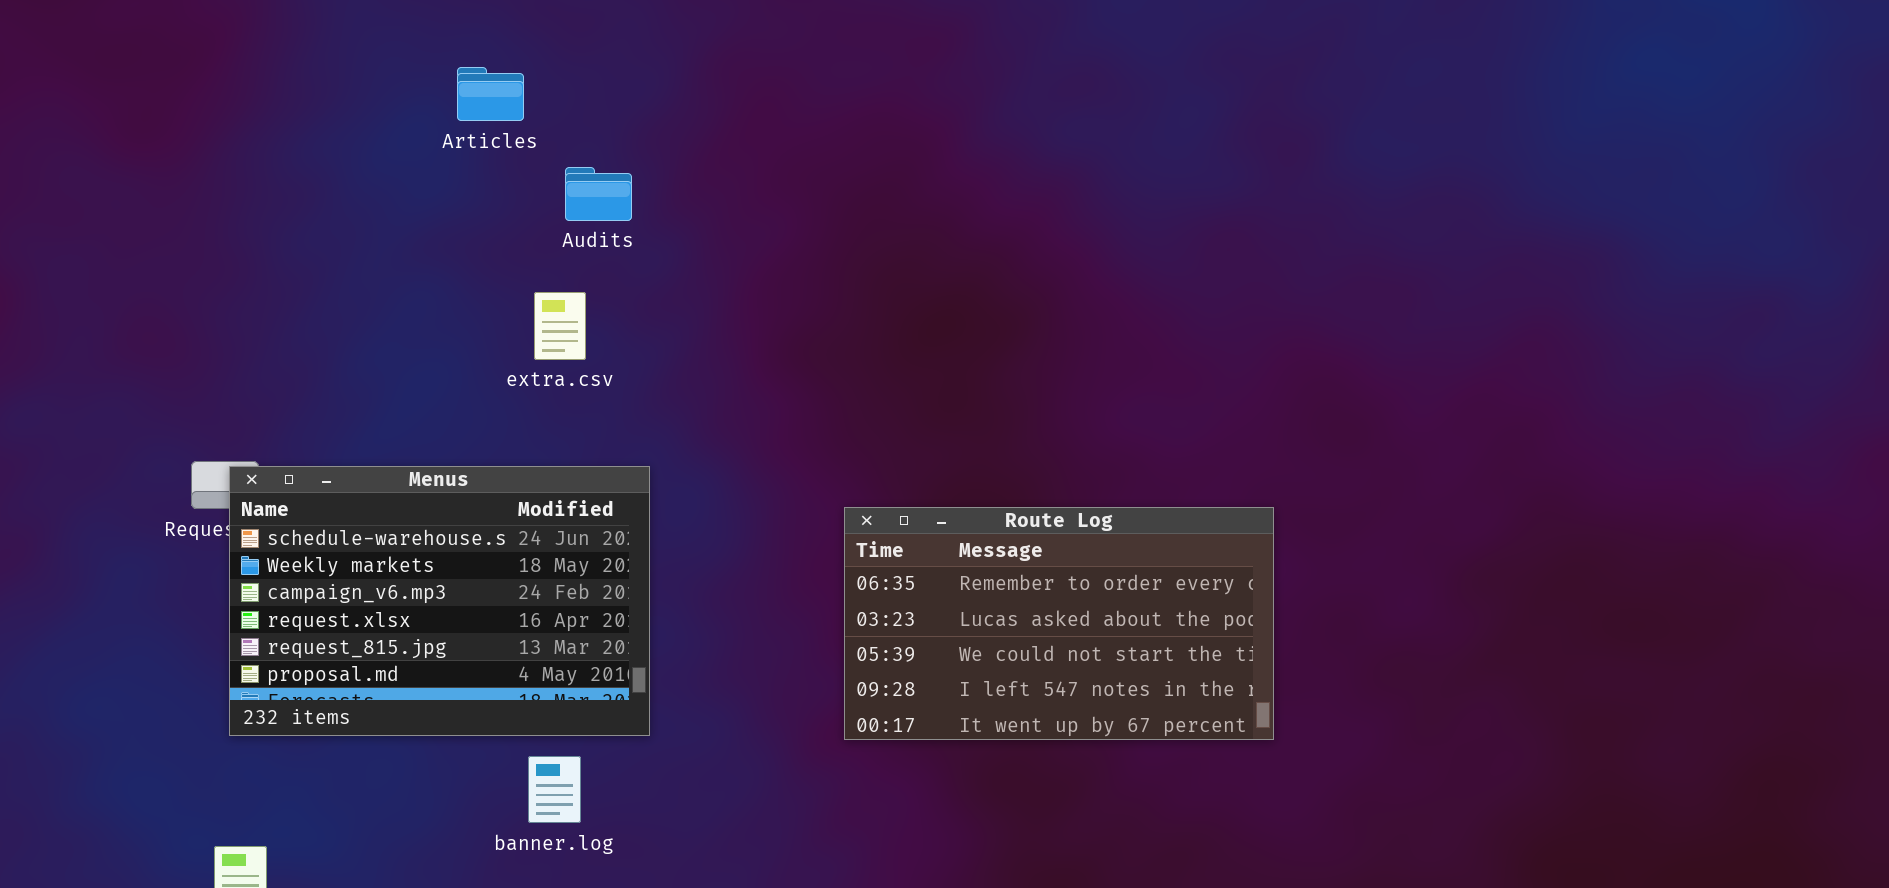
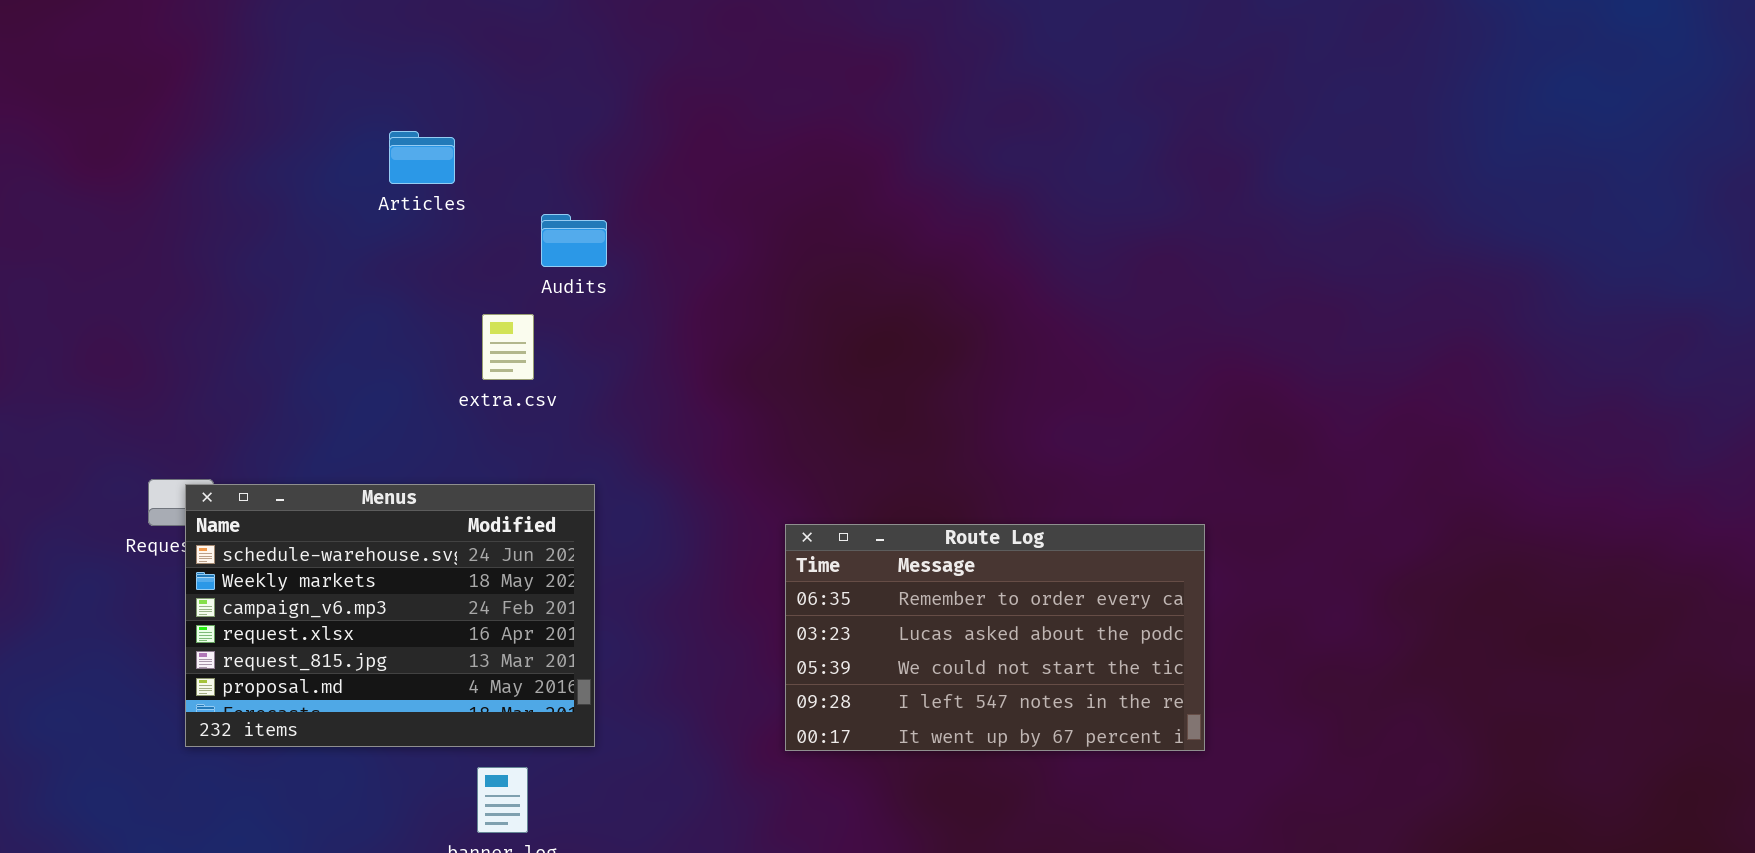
Articles: [457,67,524,121] -> [389,131,455,184], moved
Audits: [565,167,632,221] -> [541,214,607,267], moved

